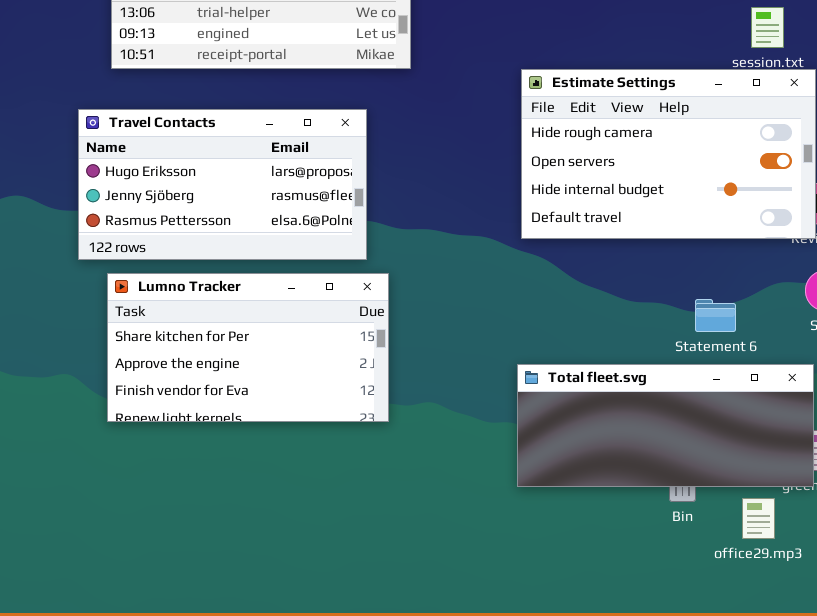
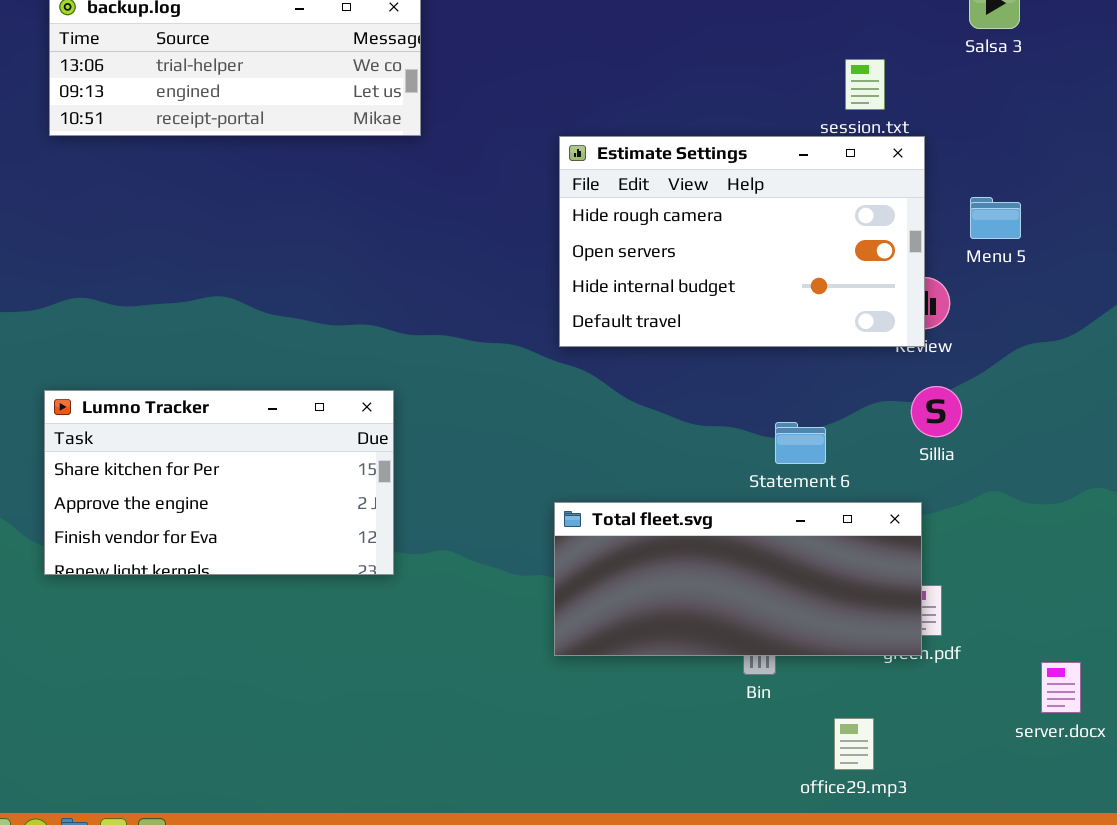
Travel Contacts: [78,109,367,260] -> none, closed
office29.mp3: [742,498,775,539] -> [834,718,874,770], moved

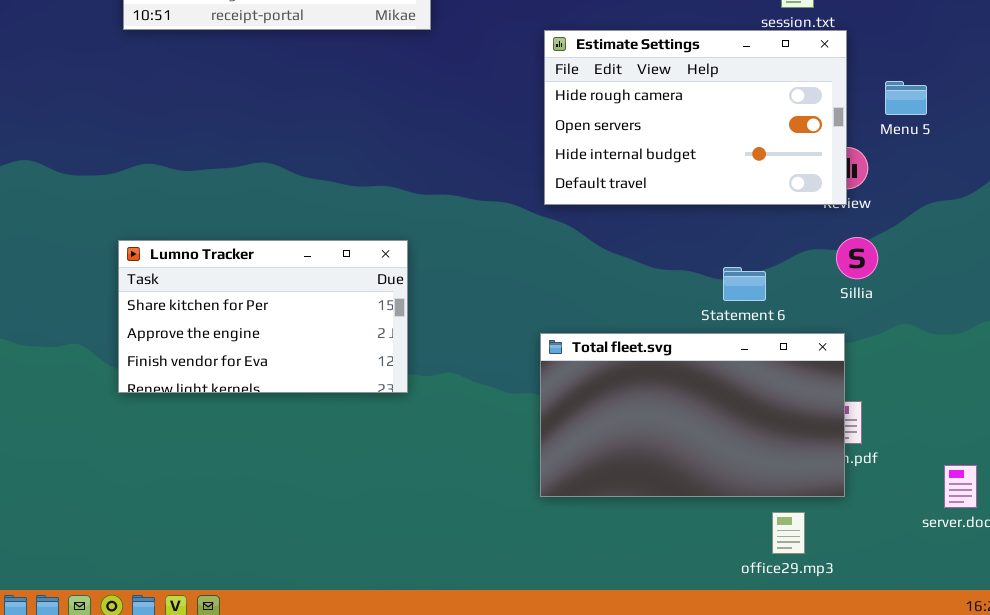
Total fleet.svg: [554,502,922,656] -> [540,333,845,497], resized

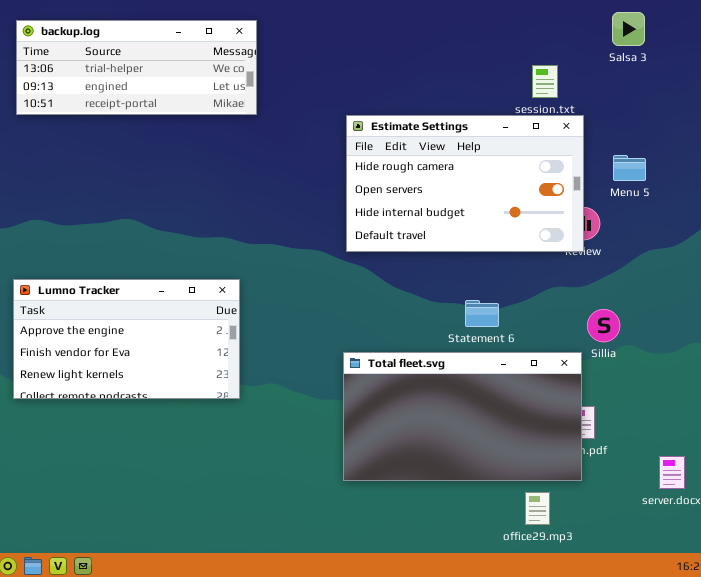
Sillia: [836,237,878,279] -> [587,309,620,342], moved
Lumno Tracker: [118,240,408,393] -> [13,279,240,399], scrolled down 1 row
Statement 6: [723,267,766,301] -> [465,300,499,327], moved

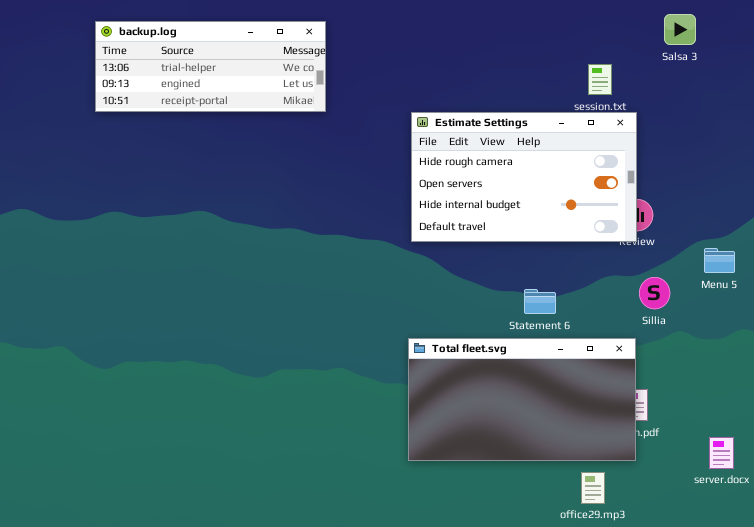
Menu 5: [613,155,646,181] -> [704,248,735,273], moved
Lumno Tracker: [13,279,240,399] -> none, closed
Sillia: [587,309,620,342] -> [639,277,670,309], moved

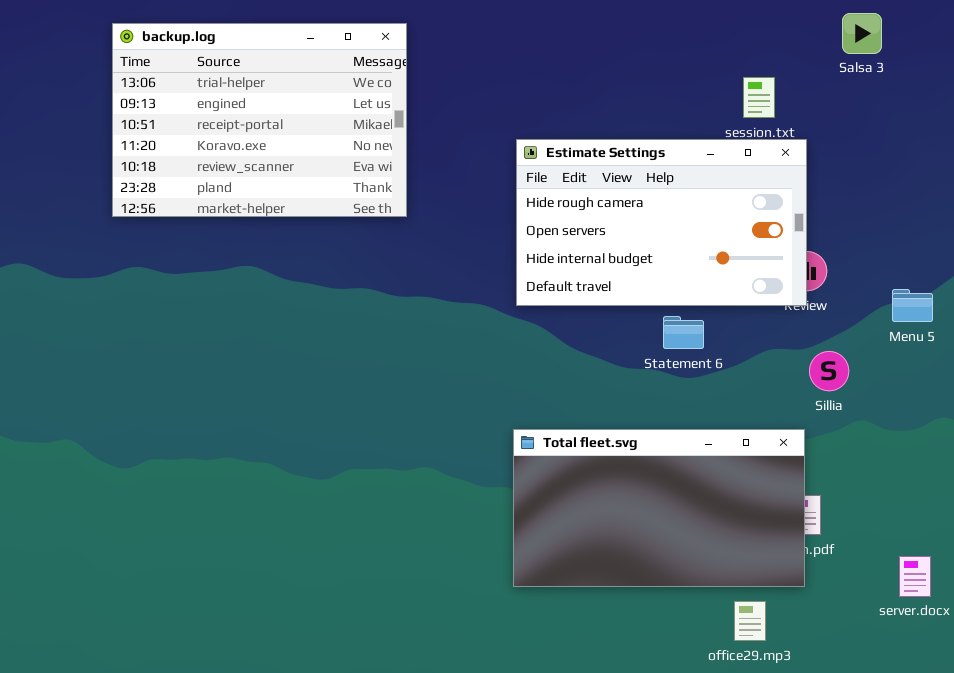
backup.log: [95,21,326,112] -> [112,23,407,217], resized
Menu 5: [704,248,735,273] -> [892,289,933,322], moved
Statement 6: [524,289,556,314] -> [663,316,704,349], moved

